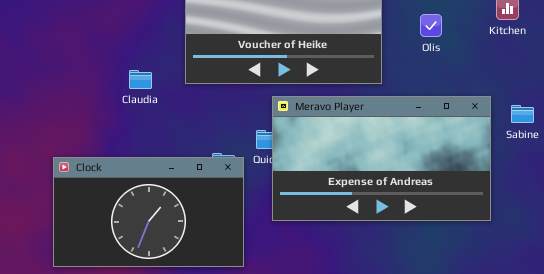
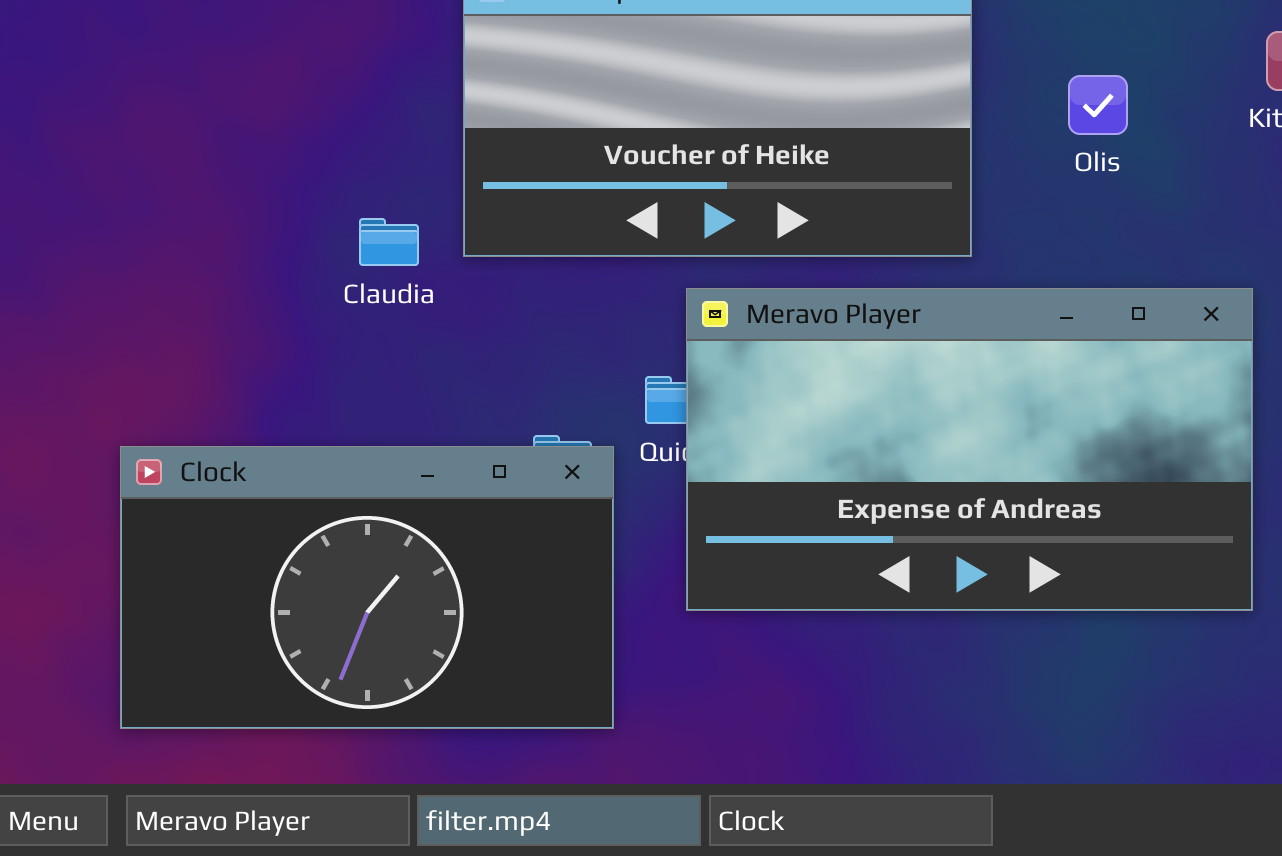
Claudia: [129,70,152,89] -> [359,218,419,266], moved

